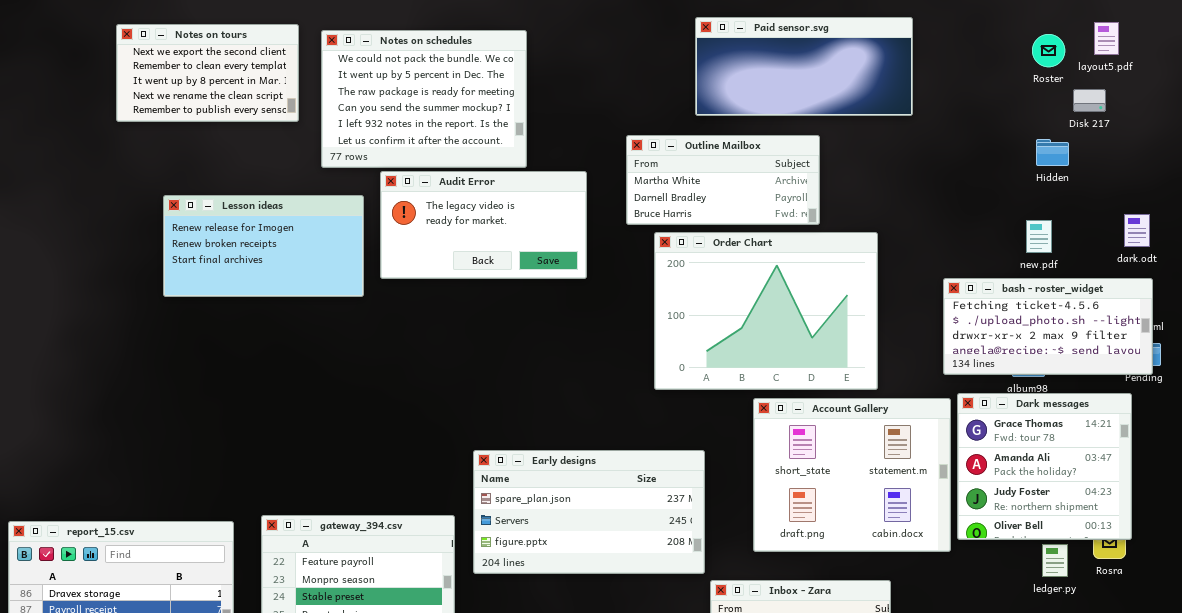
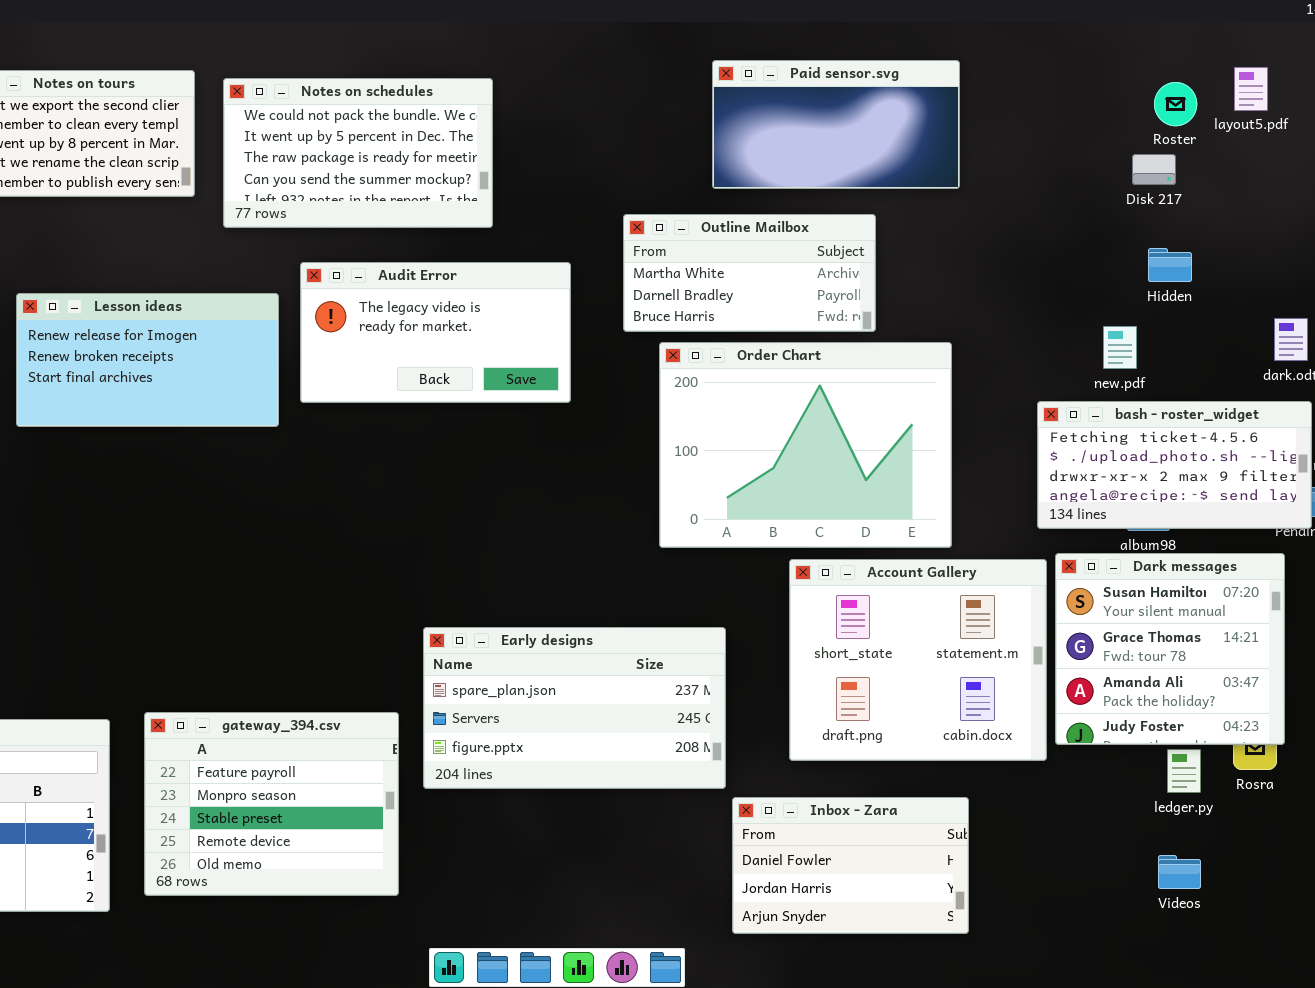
Paid sensor.svg: [695,17,913,116] -> [712,60,960,189], resized
Notes on schedules: [321,30,527,168] -> [223,78,493,228], resized
Disk 217: [1073,89,1106,112] -> [1132,154,1176,185], moved
Hidden: [1036,139,1069,166] -> [1148,248,1192,282], moved
new.pdf: [1026,220,1052,253] -> [1103,326,1137,369], moved
Dark messages: [957,393,1132,540] -> [1055,553,1285,745], scrolled up 1 row

